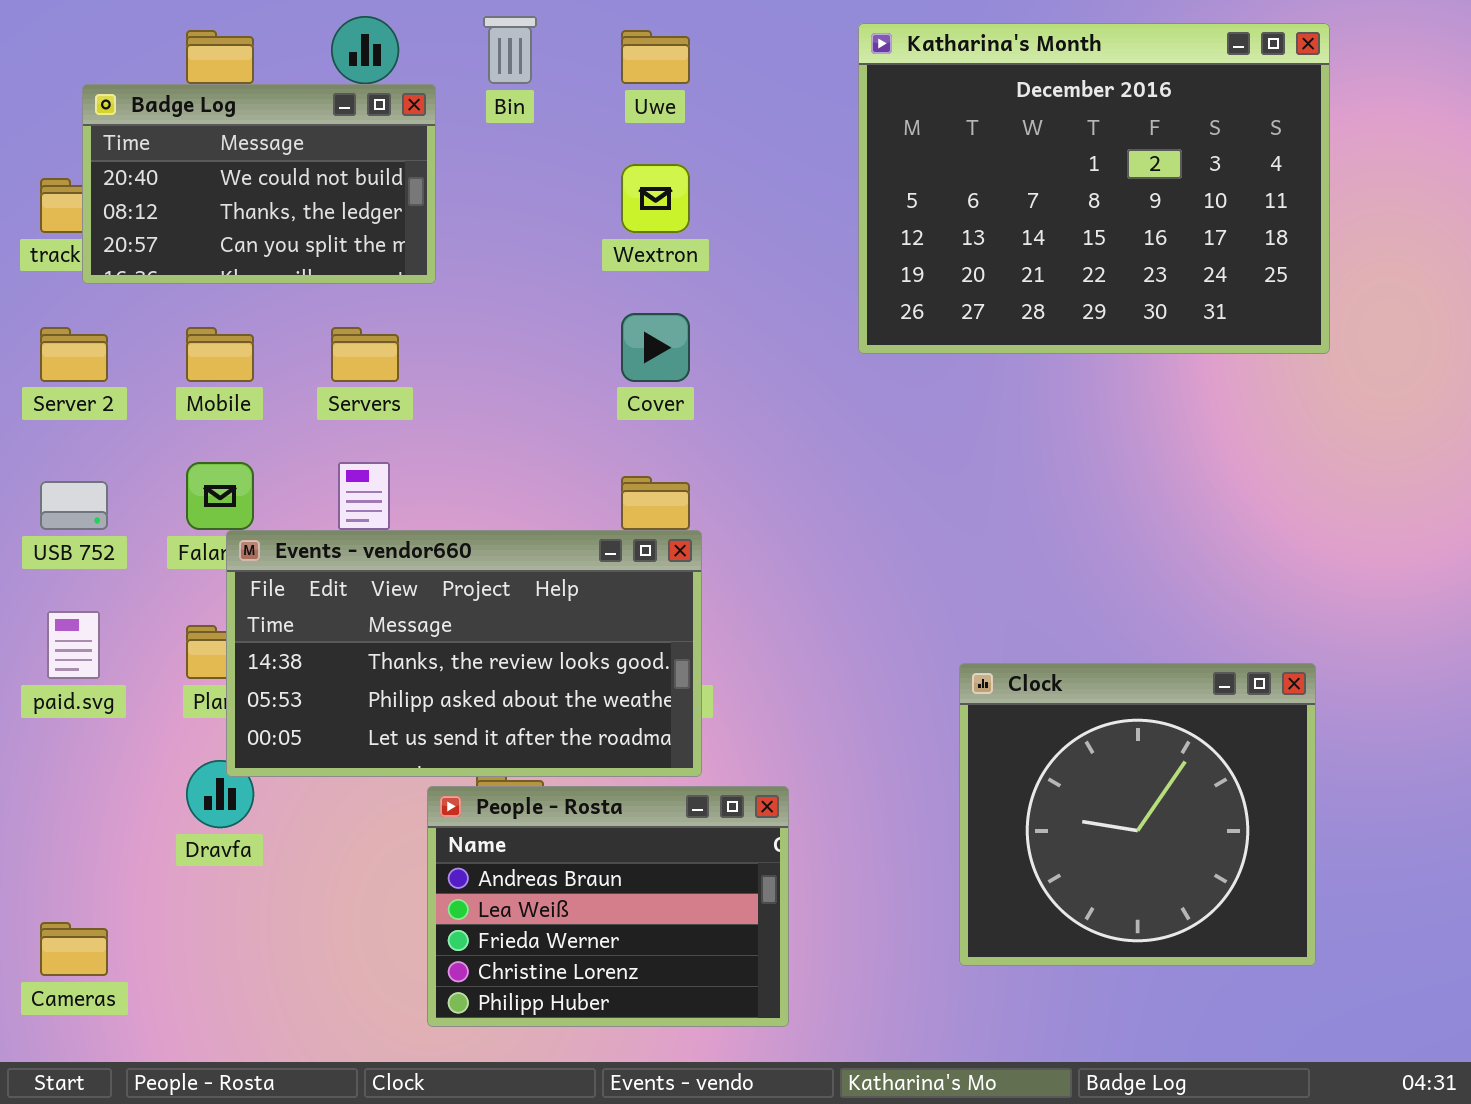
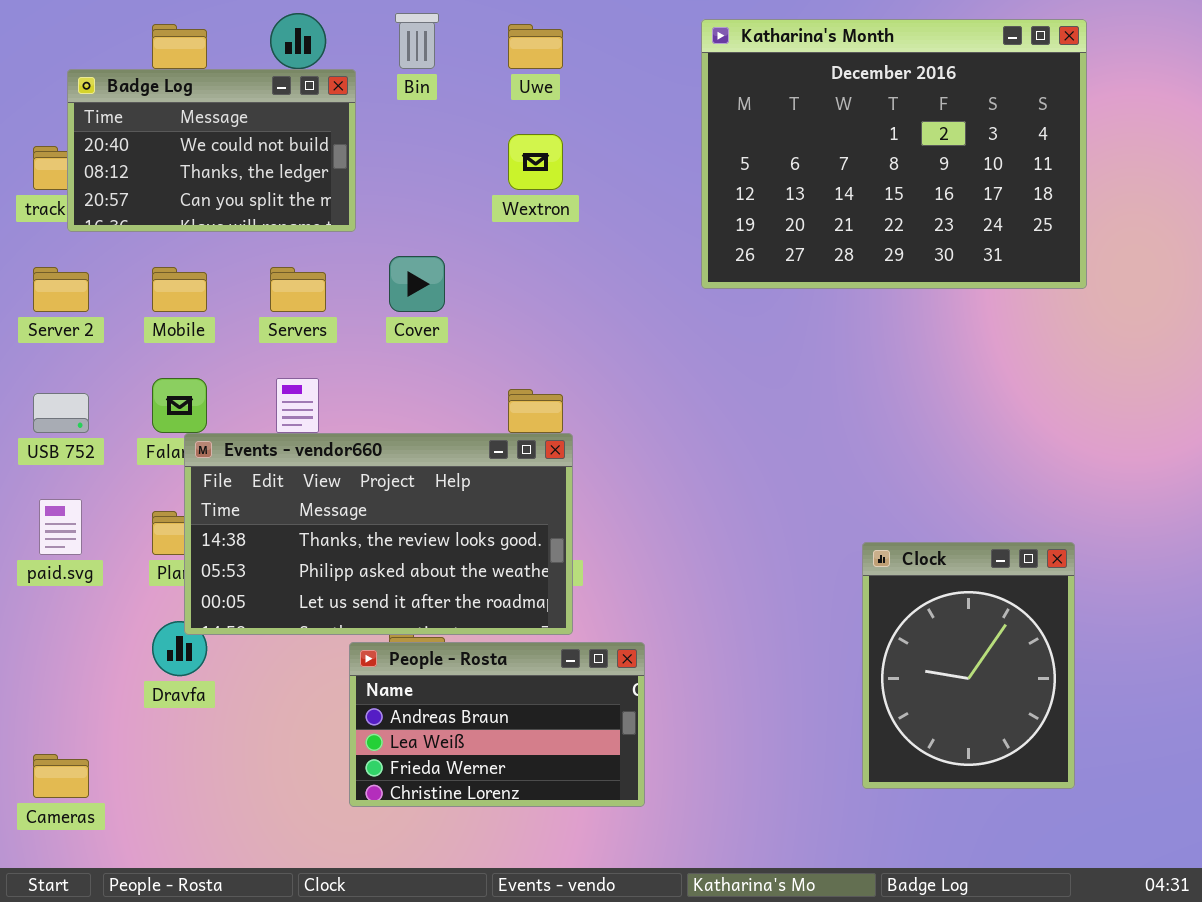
Cover: [621,313,690,382] -> [389,256,445,312], moved
Clock: [959,663,1316,966] -> [862,542,1075,789], resized
People - Rosta: [427,786,789,1027] -> [349,642,645,807], resized

